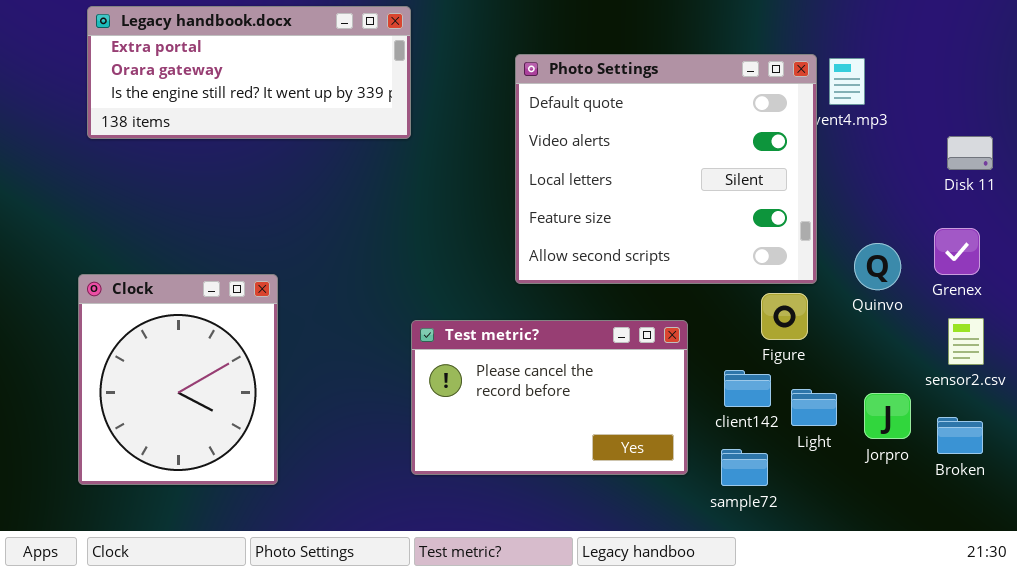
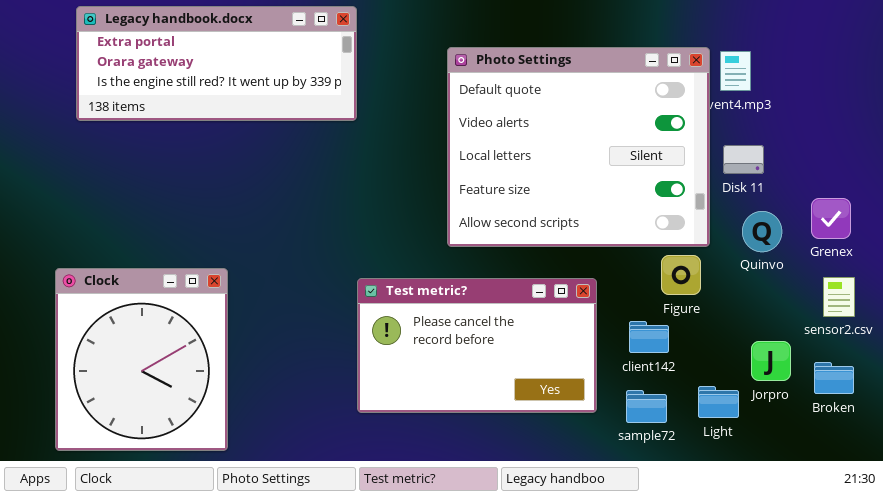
Disk 11: [947,136,993,170] -> [723,145,764,174], moved
Clock: [78,274,278,485] -> [55,268,228,451], moved
Light: [791,389,837,426] -> [698,386,739,418], moved

